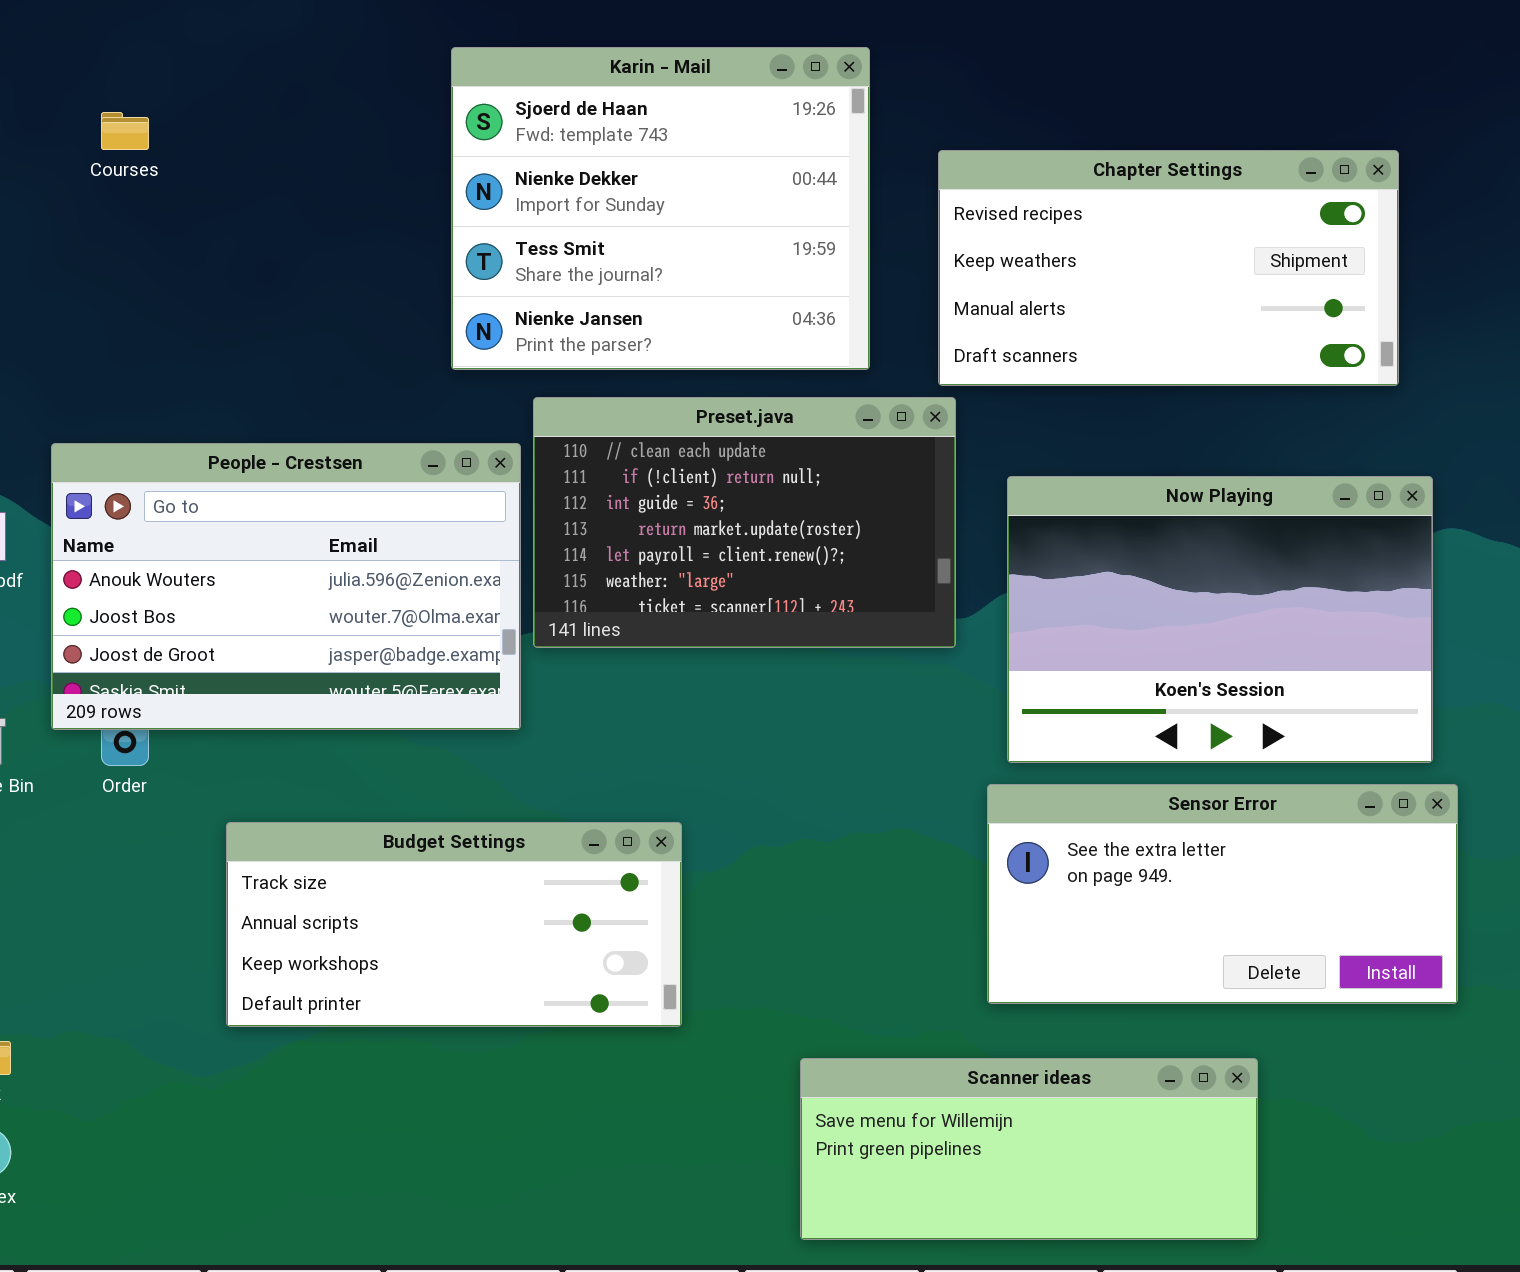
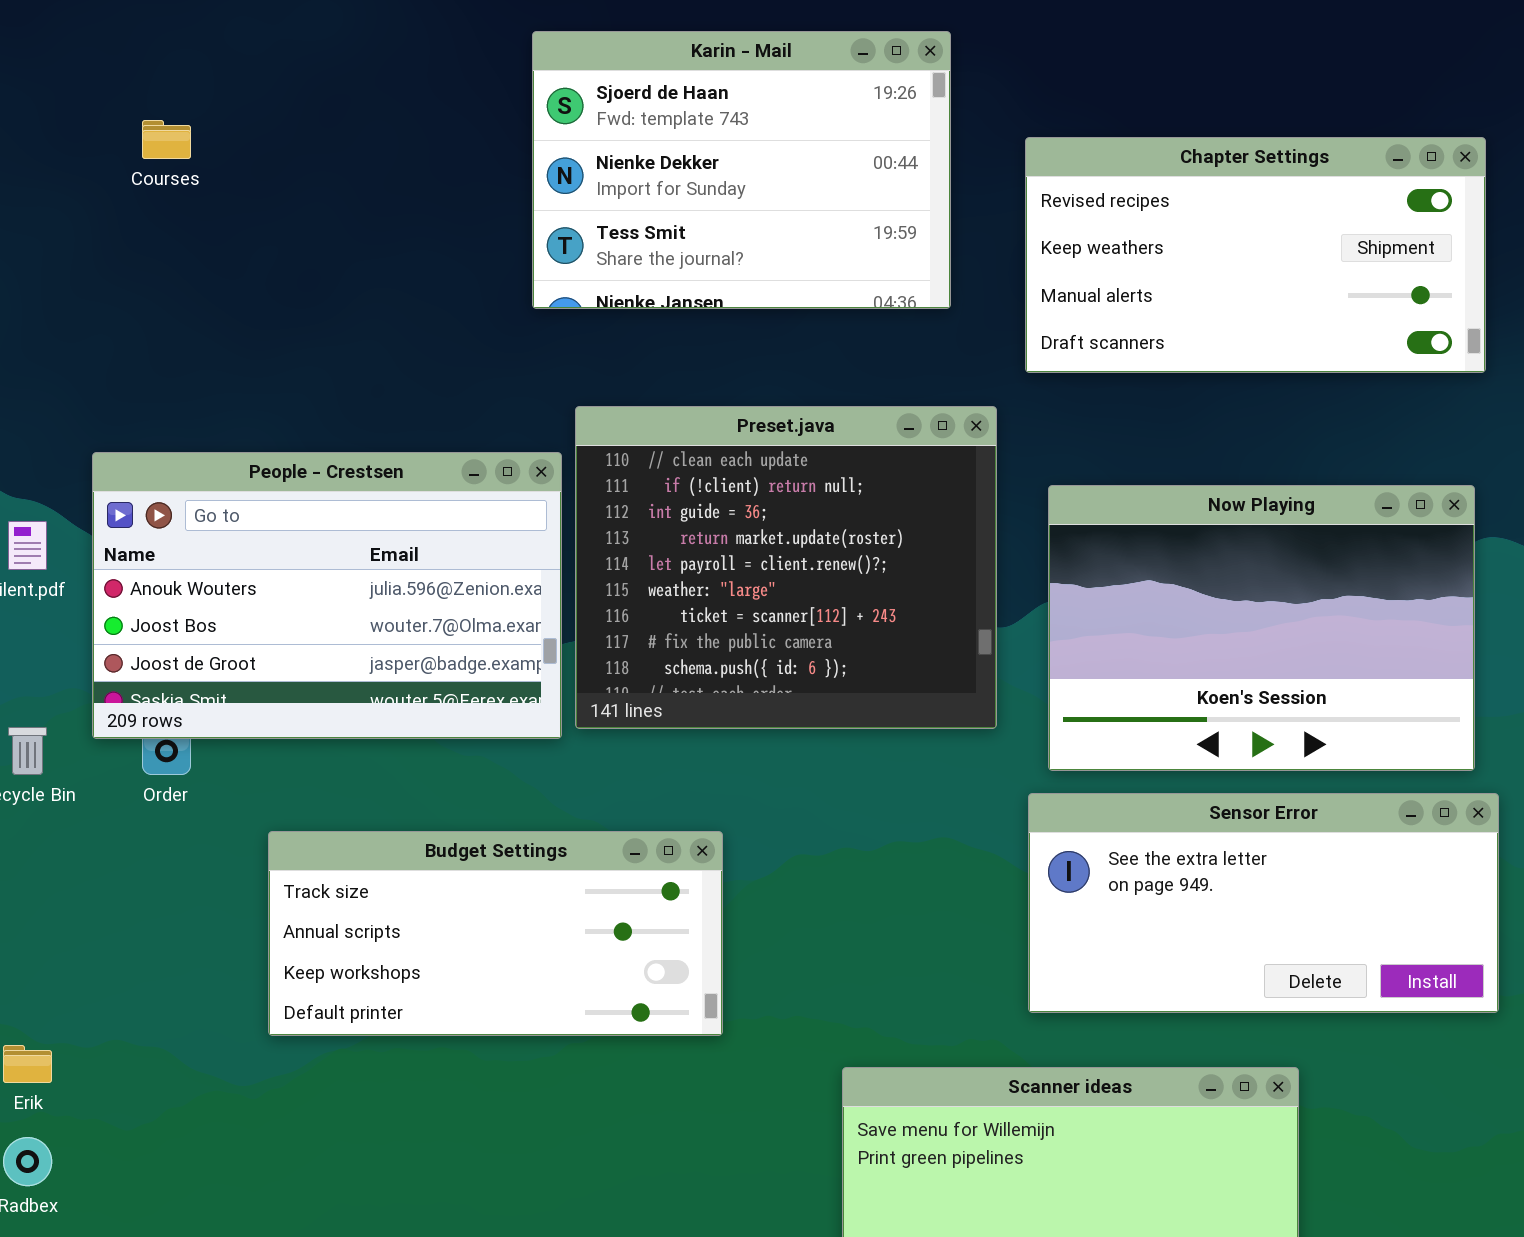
Karin - Mail: [451,47,870,370] -> [532,31,951,309], moved, resized
Chapter Settings: [938,150,1399,386] -> [1025,137,1486,373], moved
Preset.java: [533,397,956,648] -> [575,406,997,729], resized

